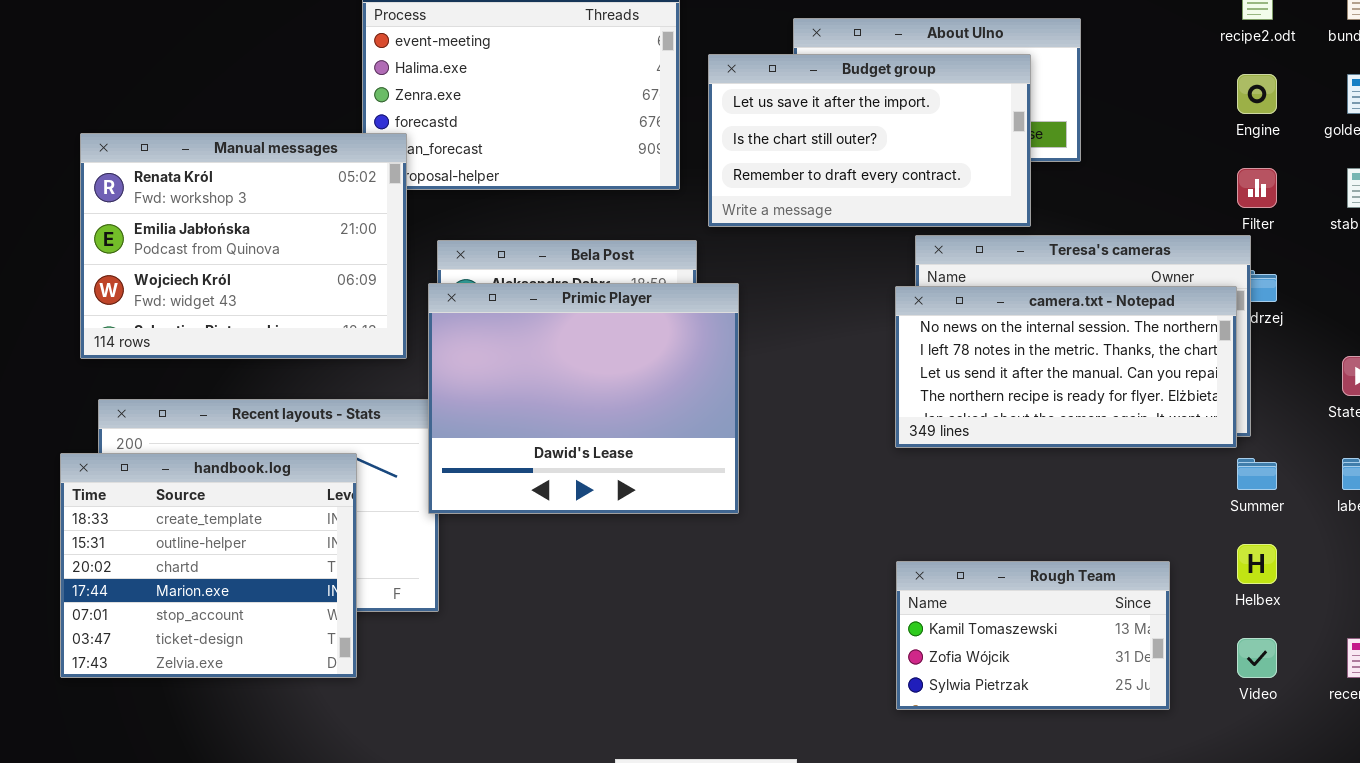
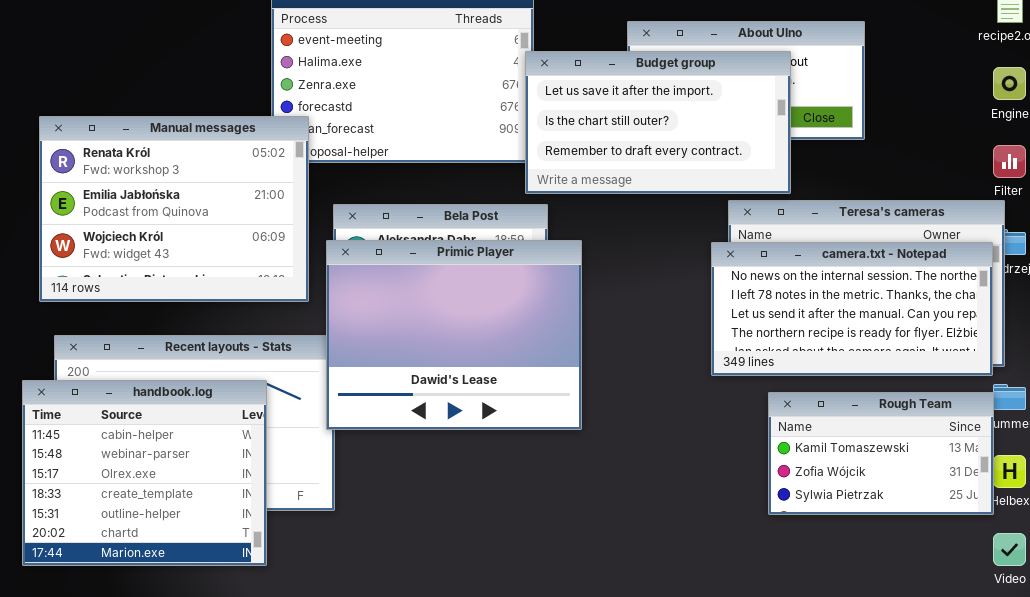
Budget group: [708,54,1031,227] -> [525,51,791,194], moved
handbook.log: [60,453,357,678] -> [22,380,267,566], scrolled up 3 rows
Rough Team: [896,561,1170,710] -> [768,392,994,515], moved

